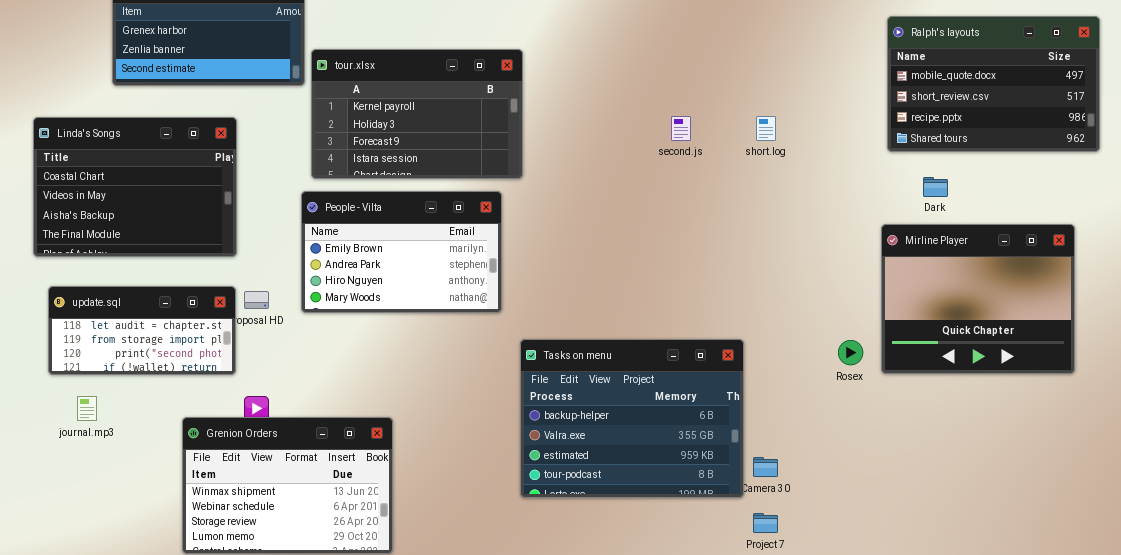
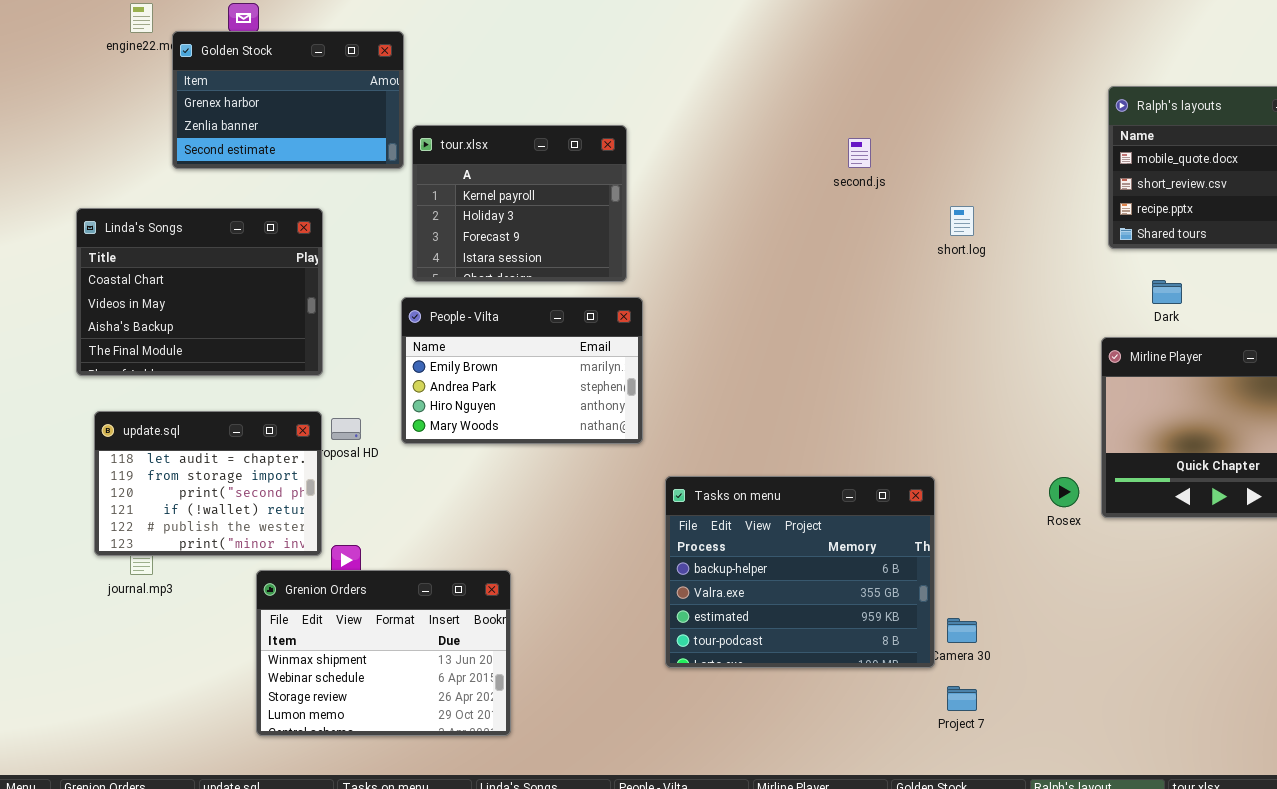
tour.xlsx: [311,49,523,179] -> [412,125,627,282], resized
second.js: [671,116,691,141] -> [848,138,871,168], moved
update.sql: [48,286,236,375] -> [94,411,322,556], resized

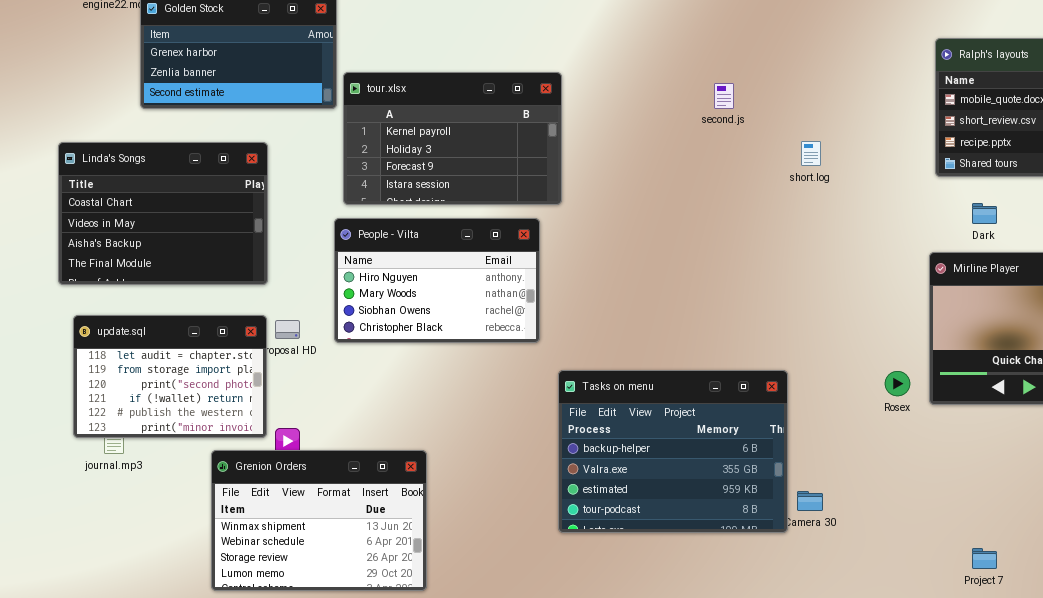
tour.xlsx: [412,125,627,282] -> [343,72,562,205], resized
People - Vilta: [401,297,643,444] -> [334,218,540,343], scrolled down 2 rows
Project 7: [947,686,977,711] -> [972,548,997,569], moved

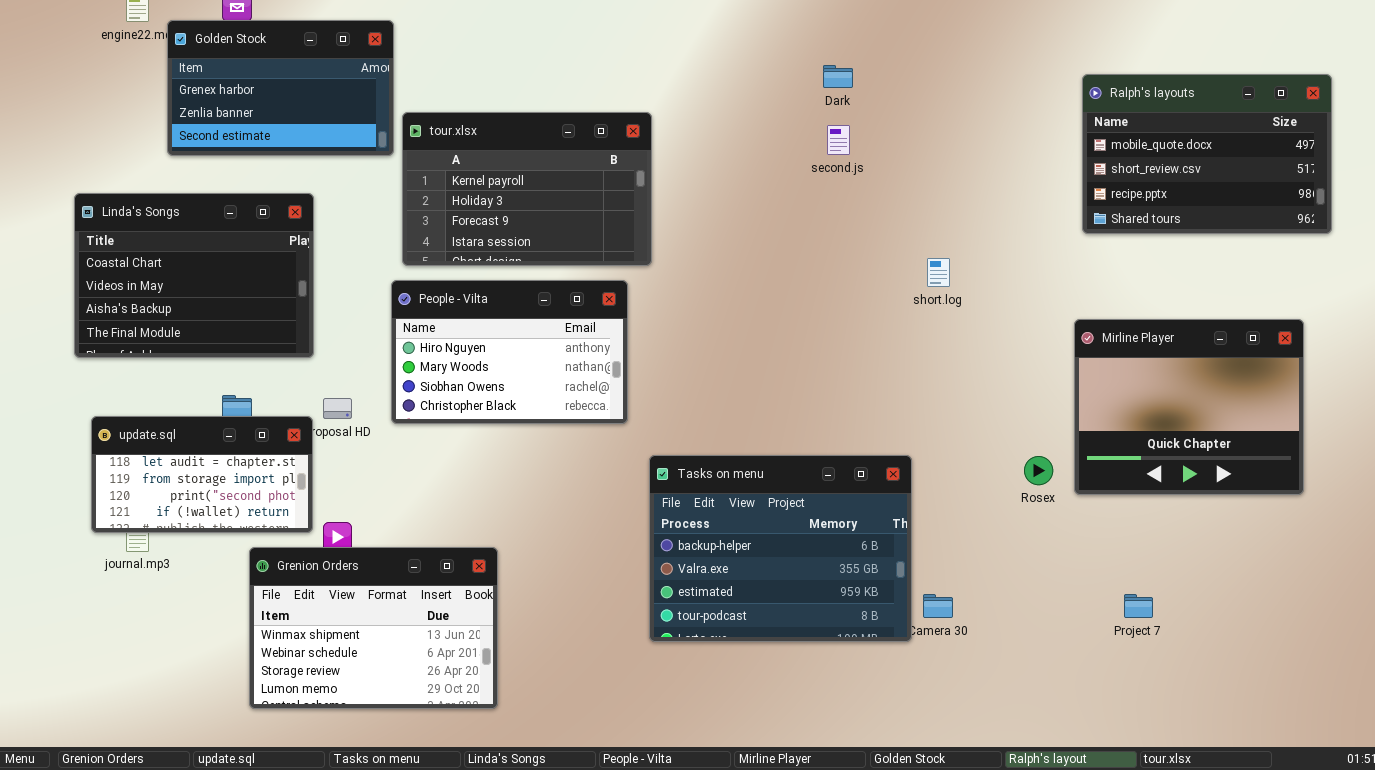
short.log: [801,141,821,166] -> [927,258,950,287], moved
Dark: [972,203,997,224] -> [823,65,853,88], moved
update.sql: [73,315,267,438] -> [91,416,313,533], resized
Project 7: [972,548,997,569] -> [1124,594,1153,618], moved

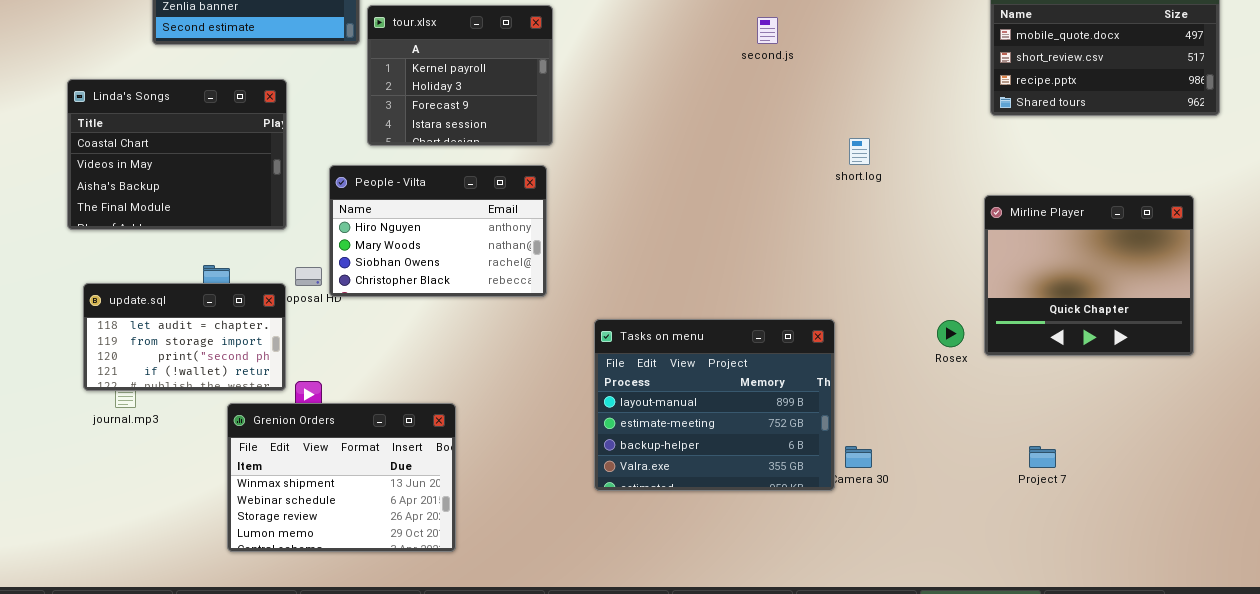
tour.xlsx: [402,112,652,266] -> [367,5,553,146], resized
People - Vilta: [391,280,628,424] -> [329,165,547,297], moved
Tasks on menu: [649,455,912,642] -> [594,319,835,491], scrolled up 2 rows

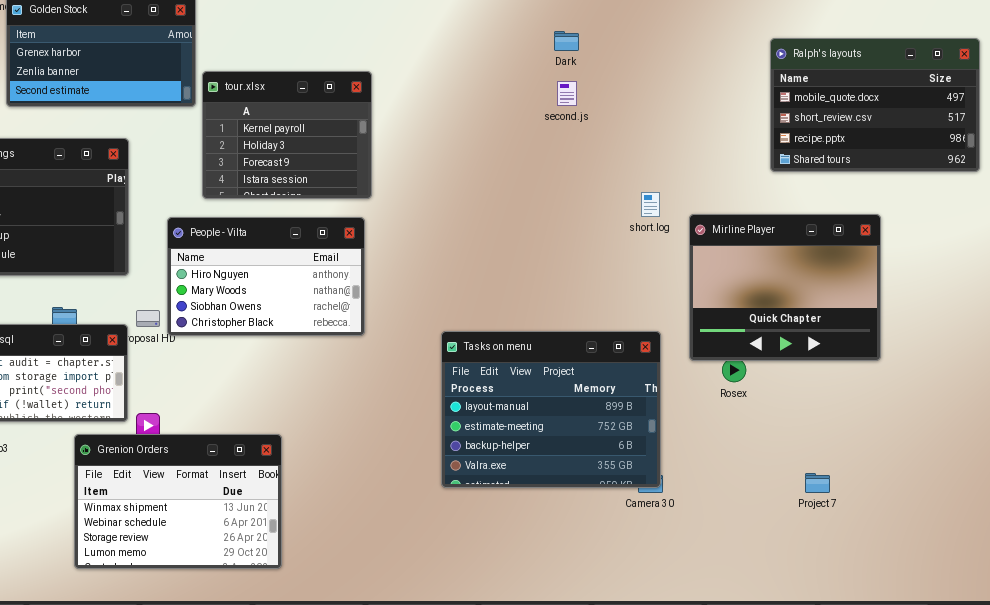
Mirline Player: [984,195,1194,356] -> [689,214,881,361], moved
Tasks on menu: [594,319,835,491] -> [441,331,661,488], moved

